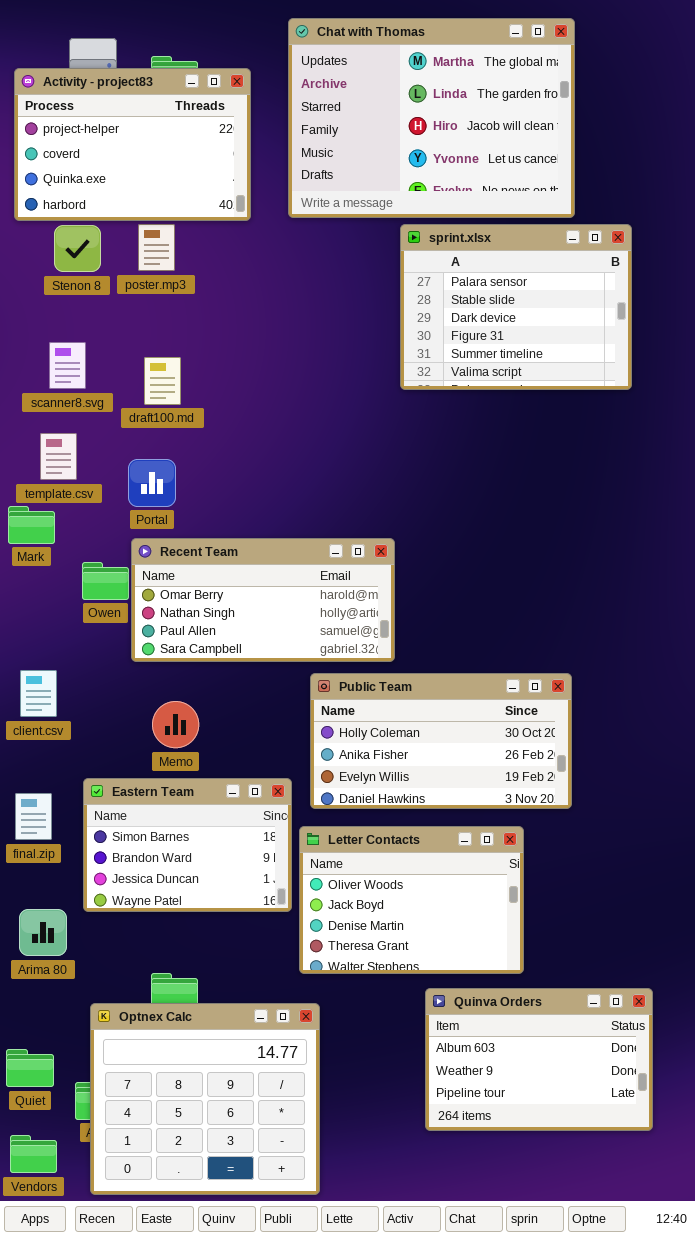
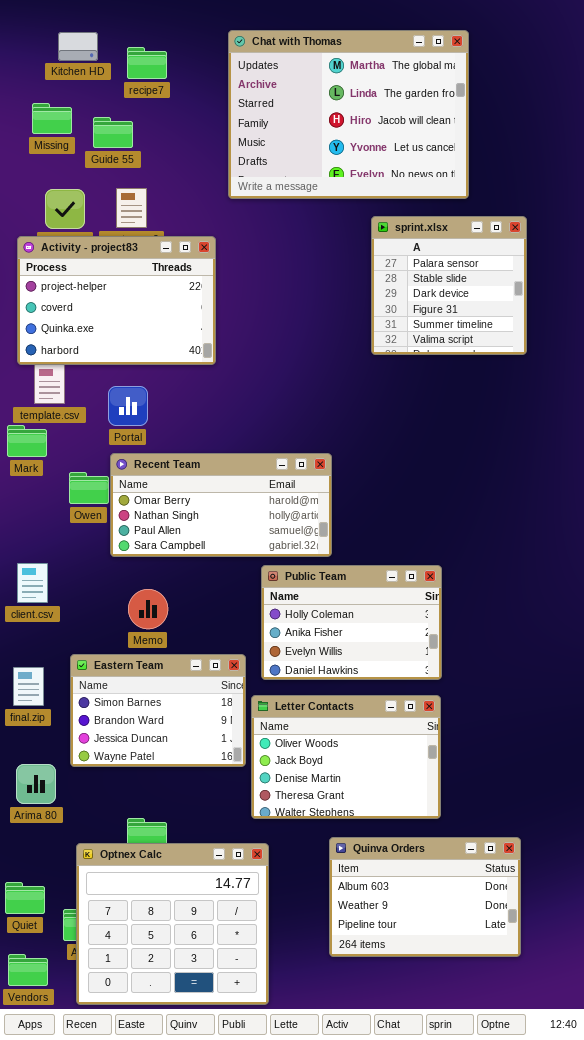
Chat with Thomas: [288,18,575,218] -> [228,30,469,199], moved
Activity - project83: [14,68,251,221] -> [17,236,216,365], moved
sprint.xlsx: [400,224,632,390] -> [371,216,527,355], moved, resized
Public Team: [310,673,572,809] -> [261,565,442,680], resized
Quinva Orders: [425,988,653,1131] -> [329,837,521,957], moved

